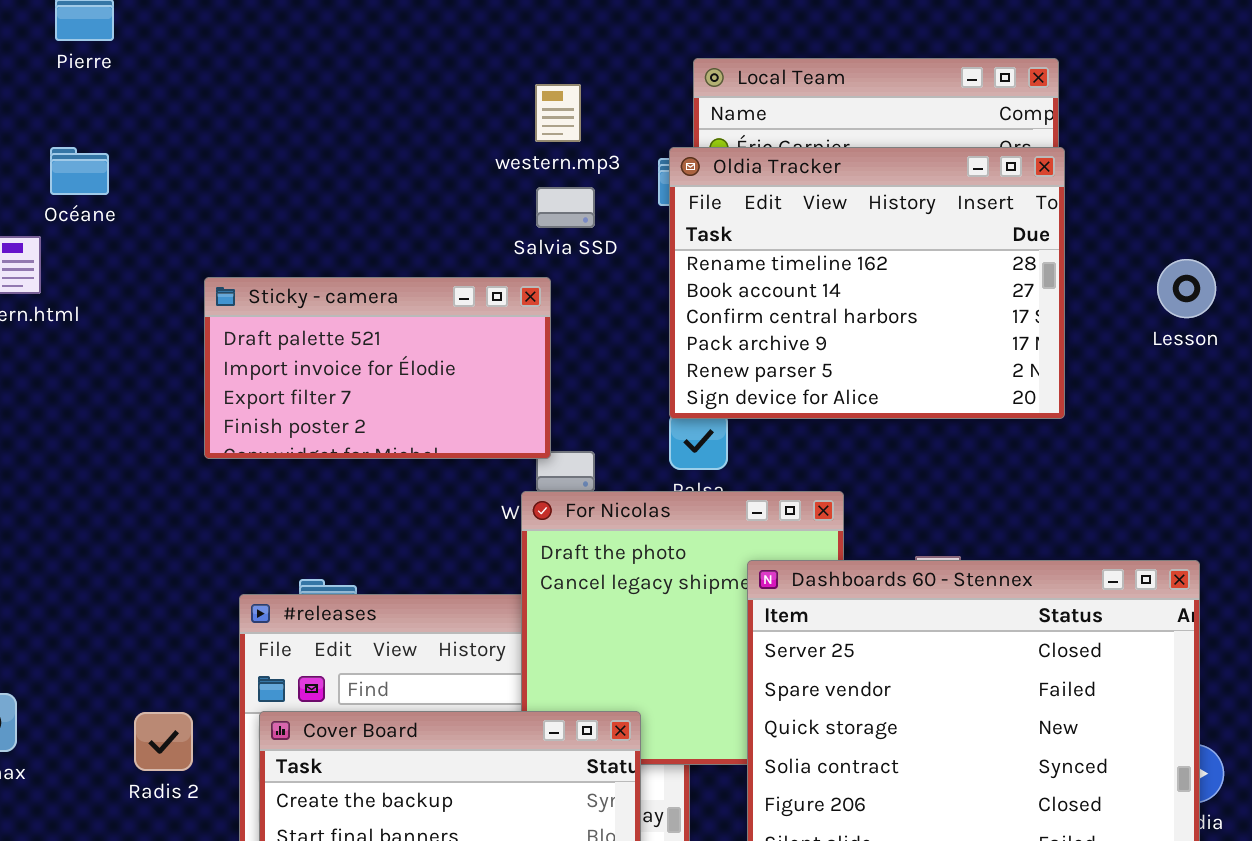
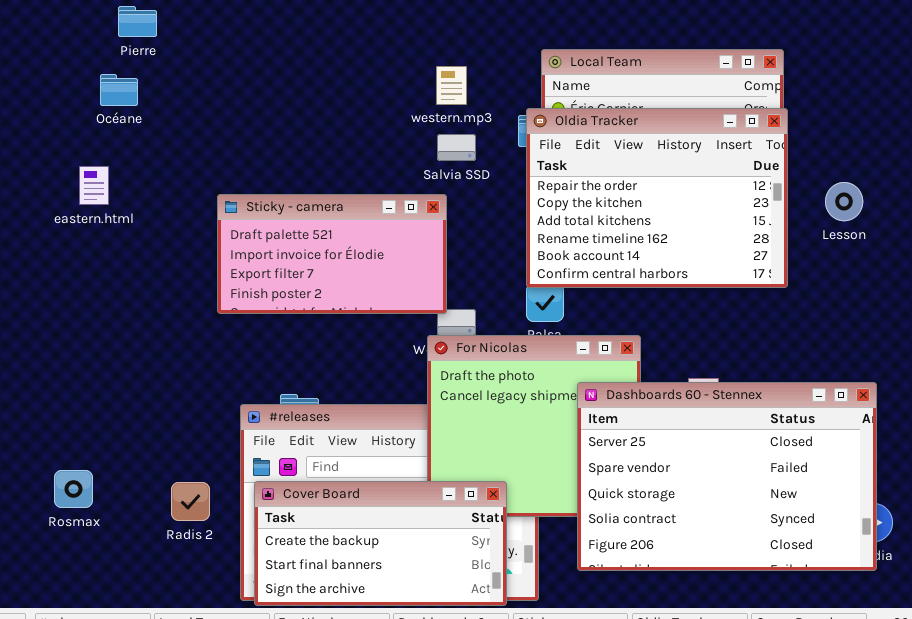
Océane: [50,147,109,195] -> [100,74,138,106], moved
Oldia Tracker: [669,147,1065,419] -> [526,108,788,288], scrolled up 3 rows
Lesson: [1157,259,1216,318] -> [825,182,863,221], moved

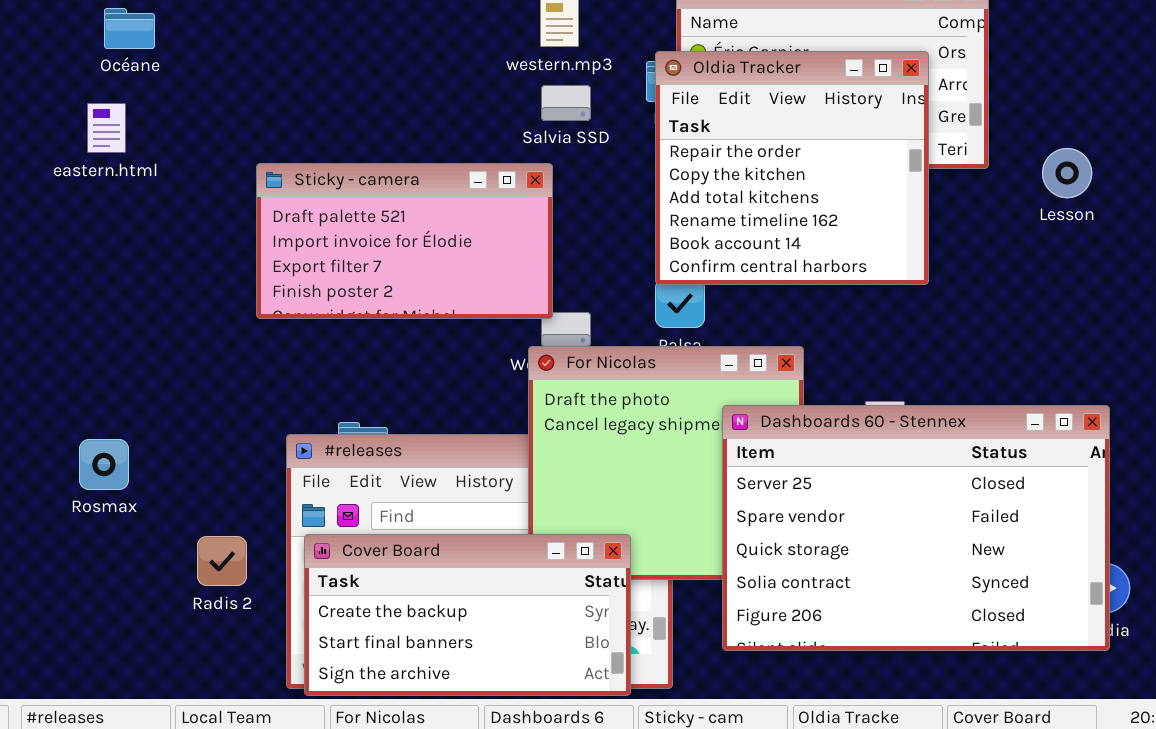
Oldia Tracker: [526,108,788,288] -> [655,51,929,285], resized
eastern.html: [79,166,109,205] -> [87,103,126,153], moved
Rosmax: [54,470,93,508] -> [79,439,129,490], moved

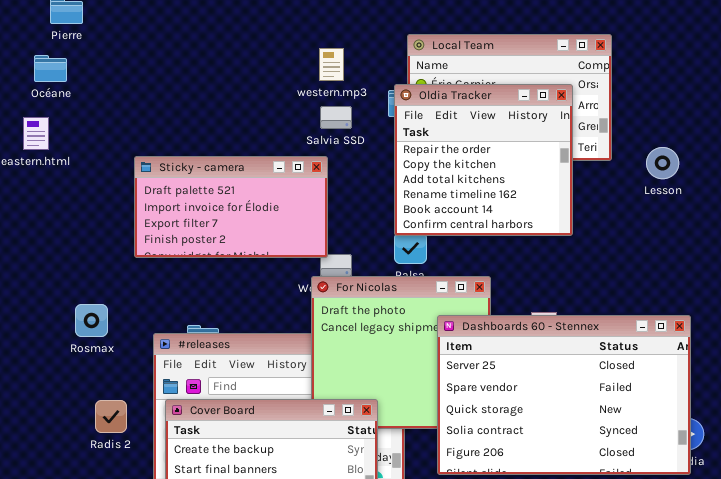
Rosmax: [79,439,129,490] -> [75,304,108,337], moved

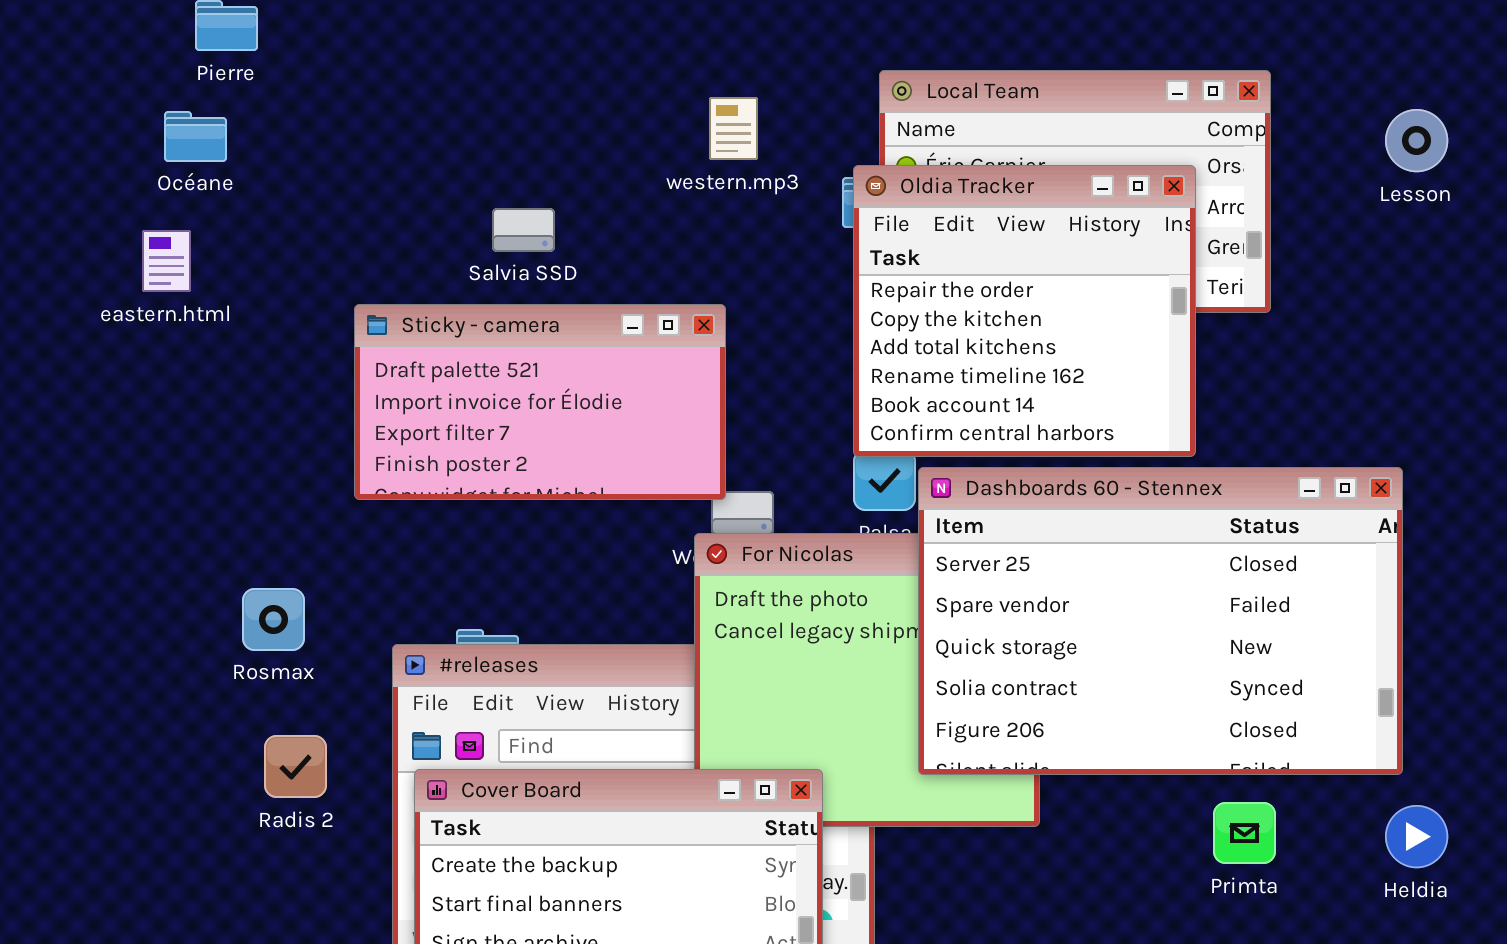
Salvia SSD: [320,106,352,129] -> [492,208,555,252], moved
Lesson: [646,147,679,179] -> [1385,109,1448,172], moved
Dashboards 60 - Stennex: [437,315,691,475] -> [918,467,1403,775], moved
Radis 2: [95,400,127,433] -> [264,735,327,798], moved

